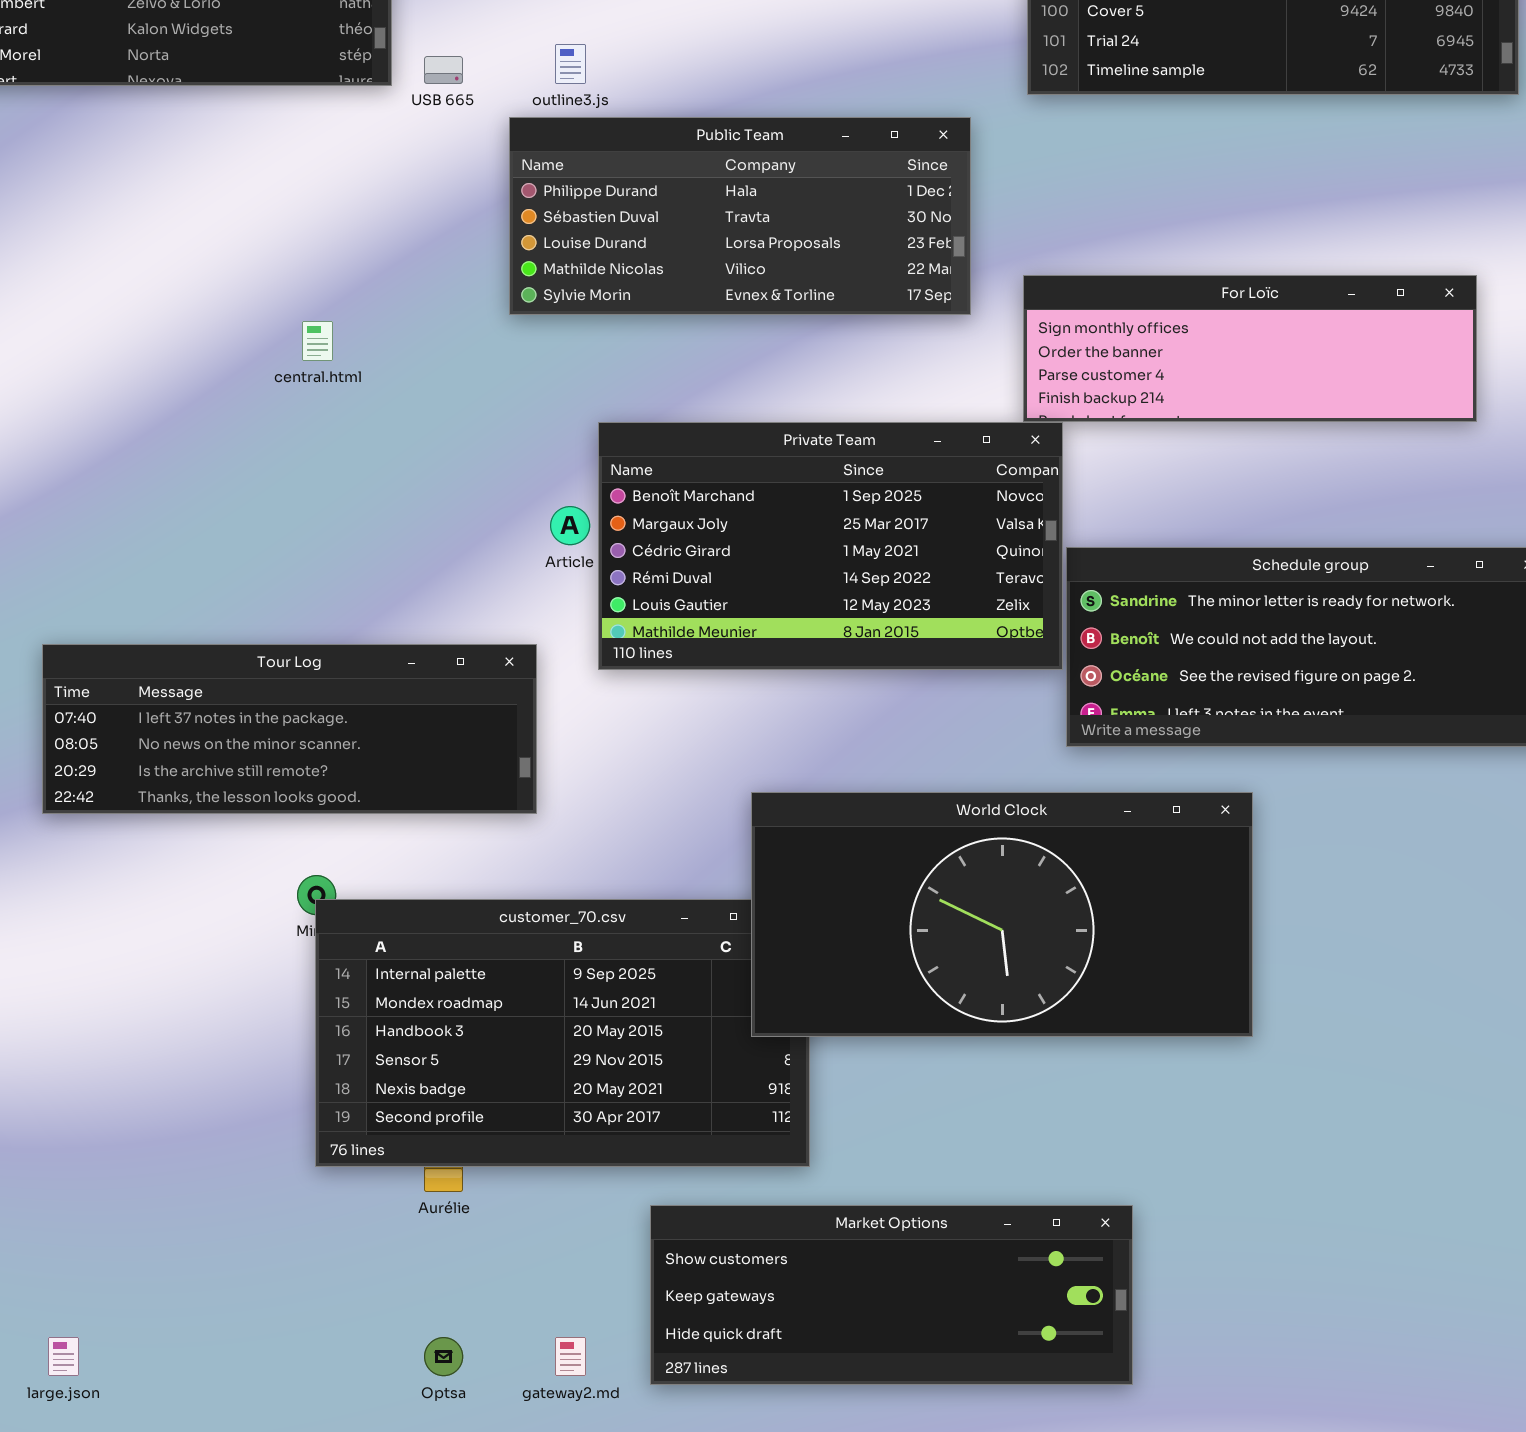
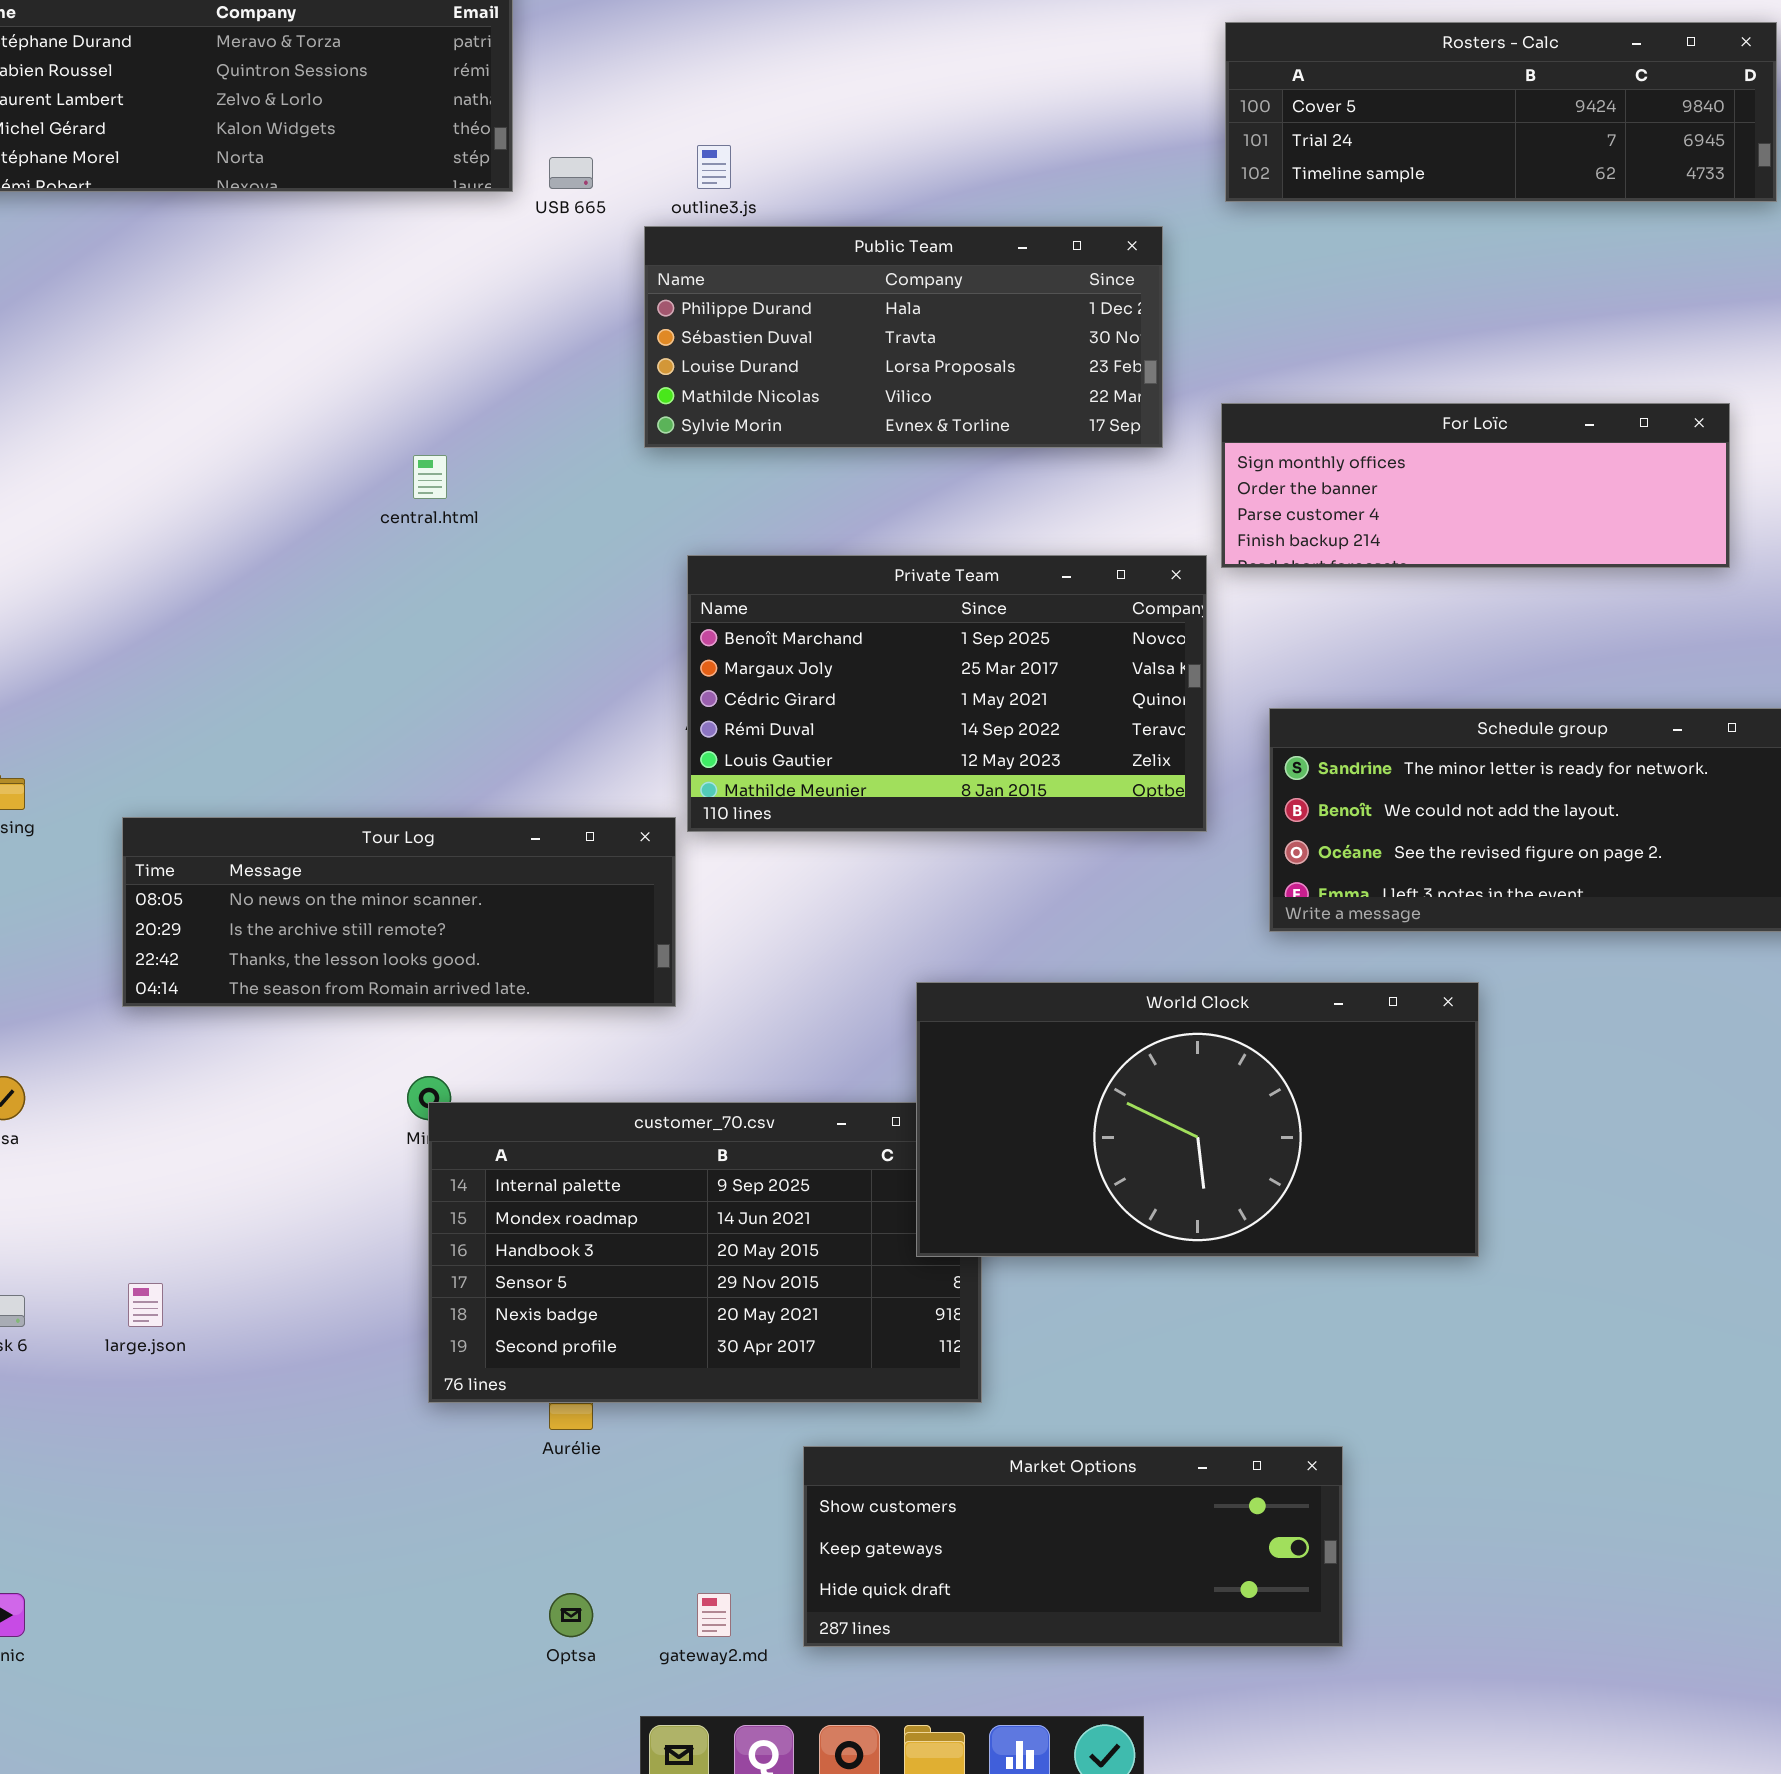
Private Team: [598,422,1063,670] -> [687,555,1207,832], moved
Tour Log: [42,644,537,814] -> [122,817,676,1007], scrolled down 1 row
large.json: [48,1337,79,1376] -> [128,1283,163,1327], moved

